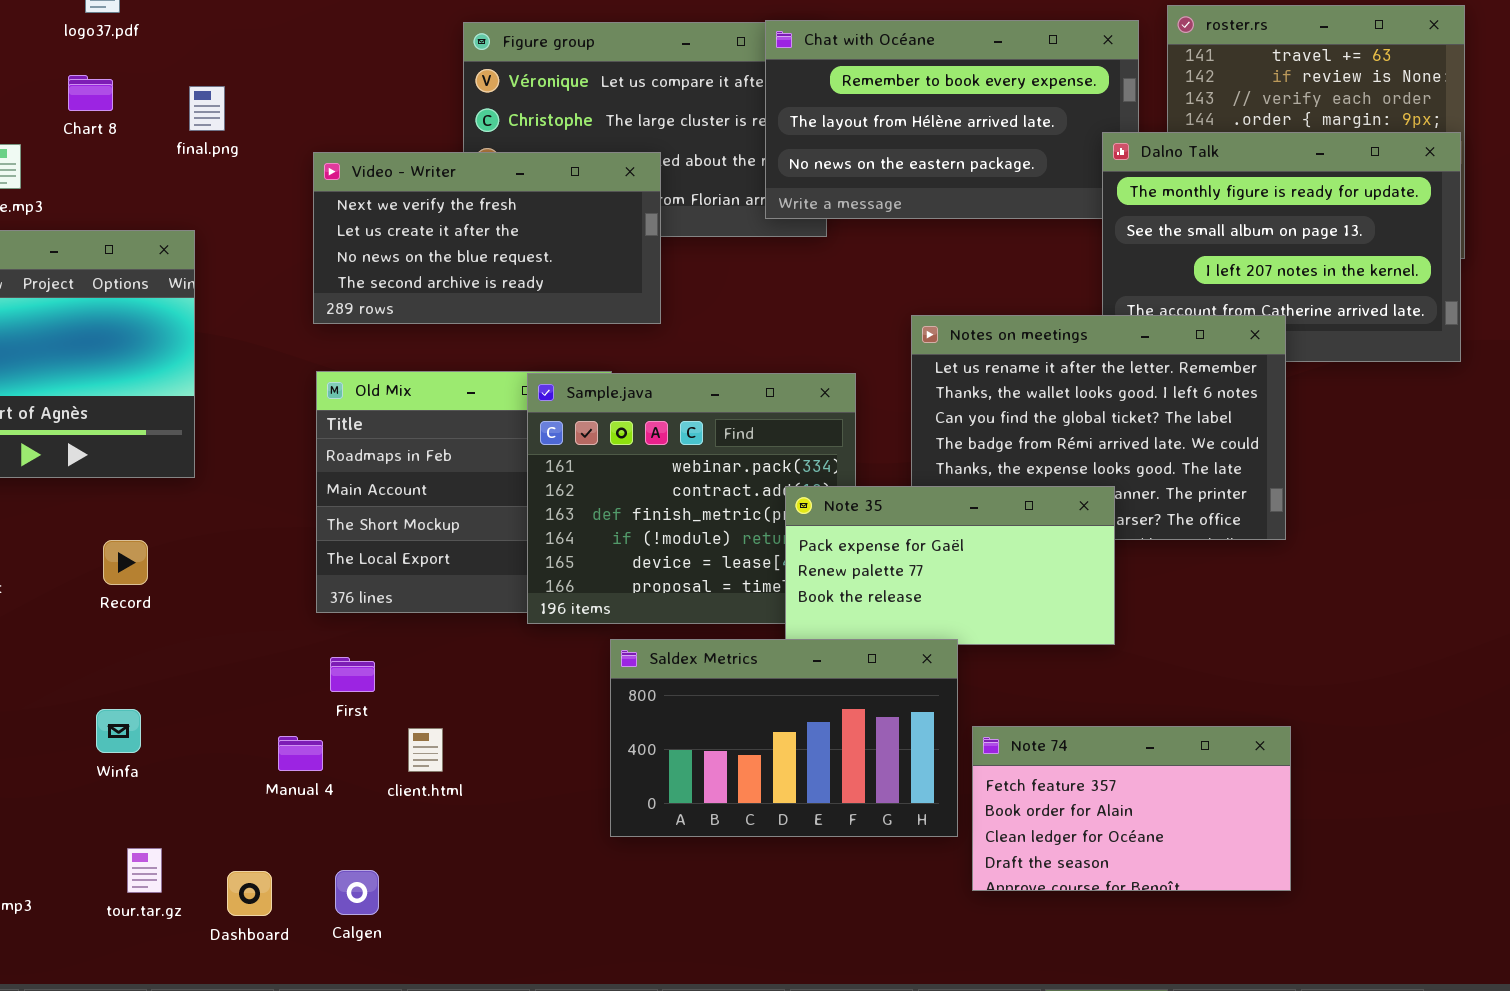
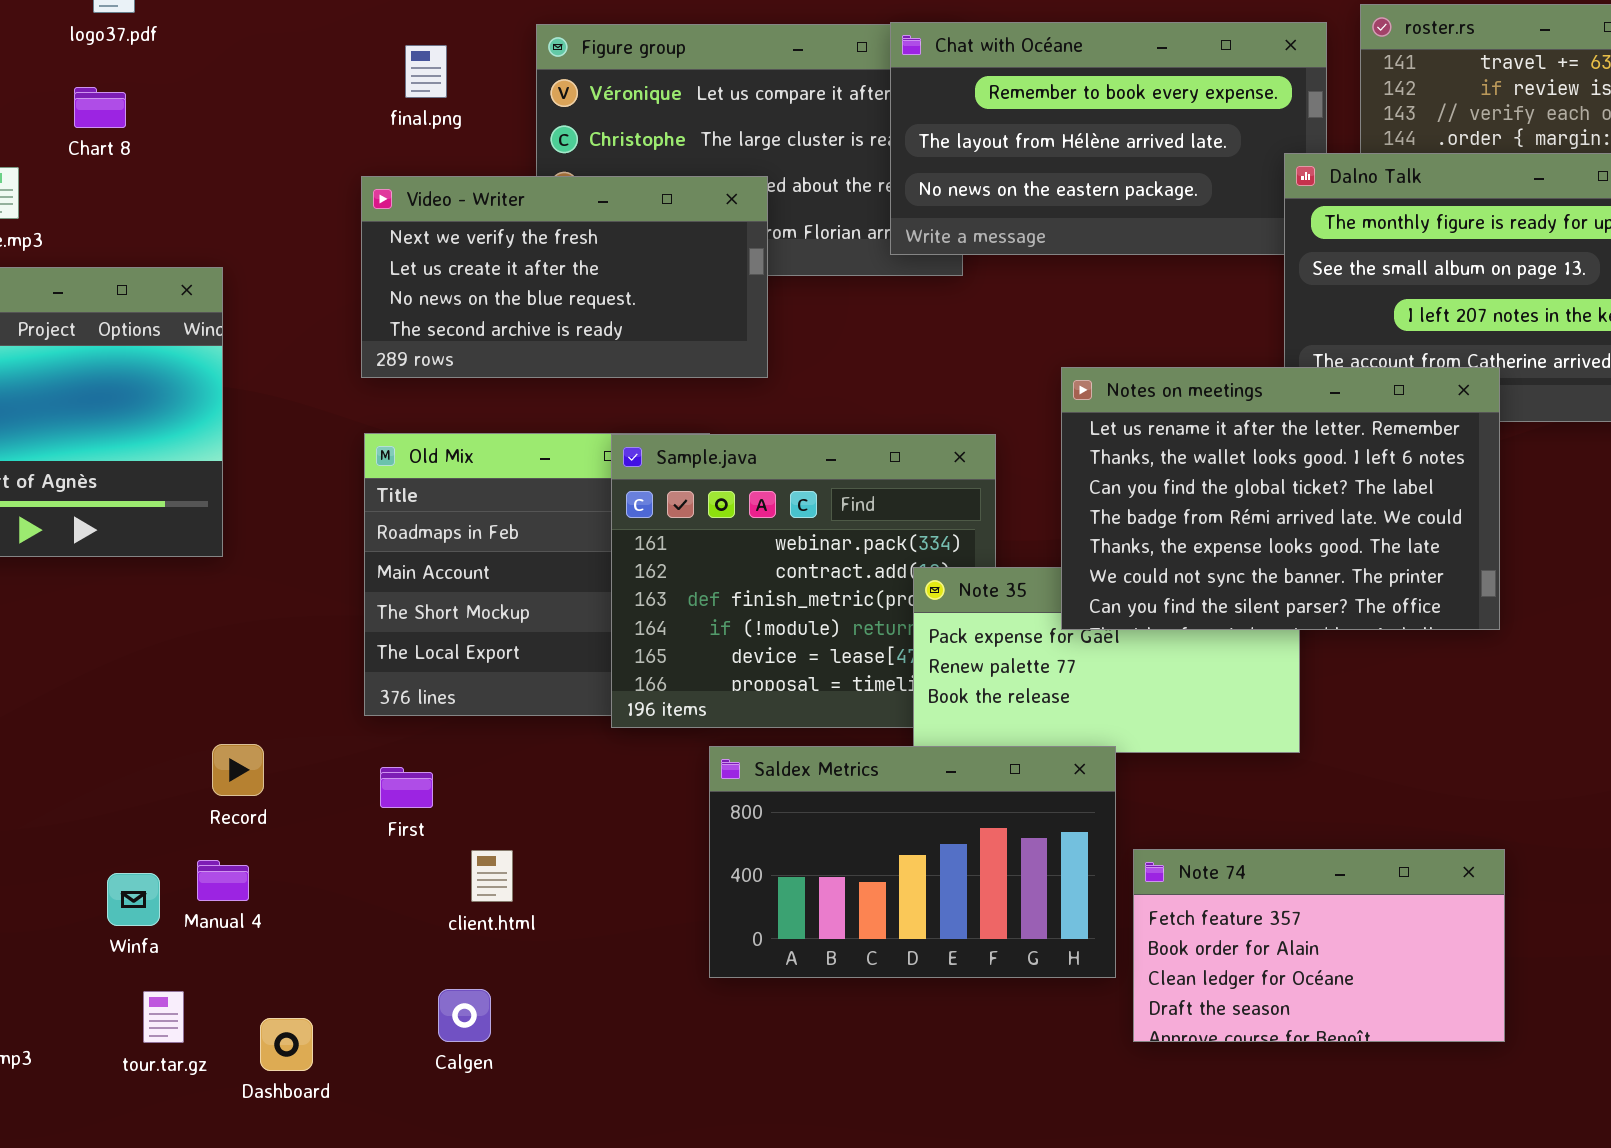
final.png: [189,86,225,131] -> [405,45,447,98], moved
Notes on meetings: [911,315,1286,540] -> [1061,367,1500,630], raised
Record: [103,540,148,585] -> [212,744,264,796], moved
Winfa: [96,709,141,753] -> [107,873,160,926], moved
Manual 4: [278,736,323,771] -> [197,860,249,901], moved
Calgen: [335,870,379,915] -> [438,989,491,1042], moved

